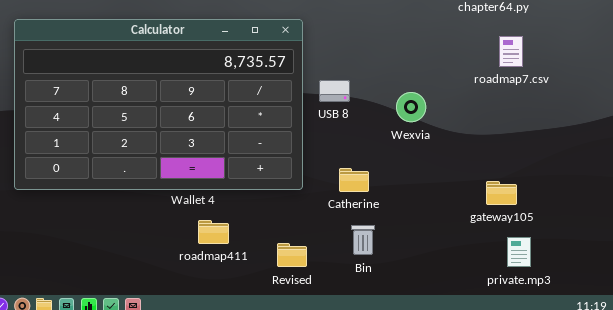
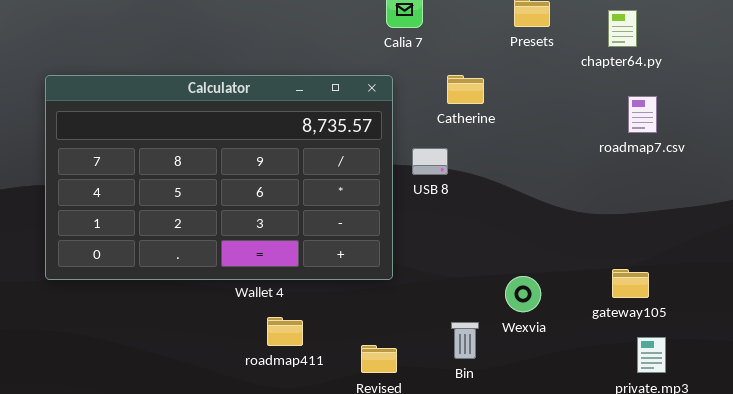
Wexvia: [396,92,426,122] -> [505,276,541,312], moved
Catherine: [339,168,369,192] -> [447,75,484,104], moved

